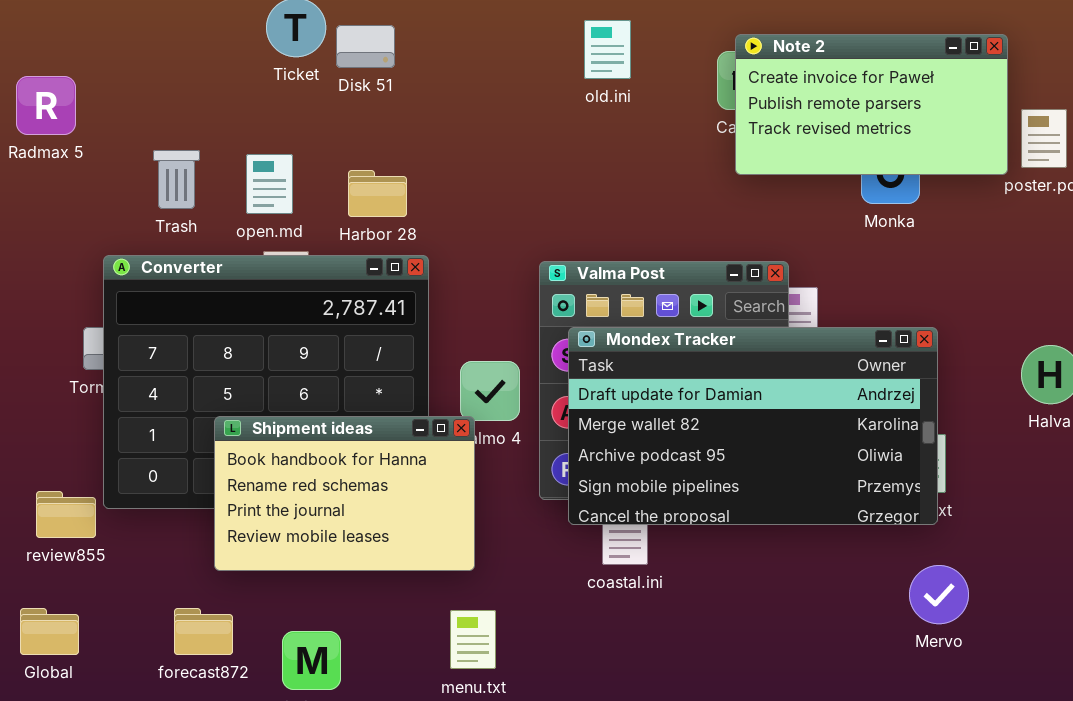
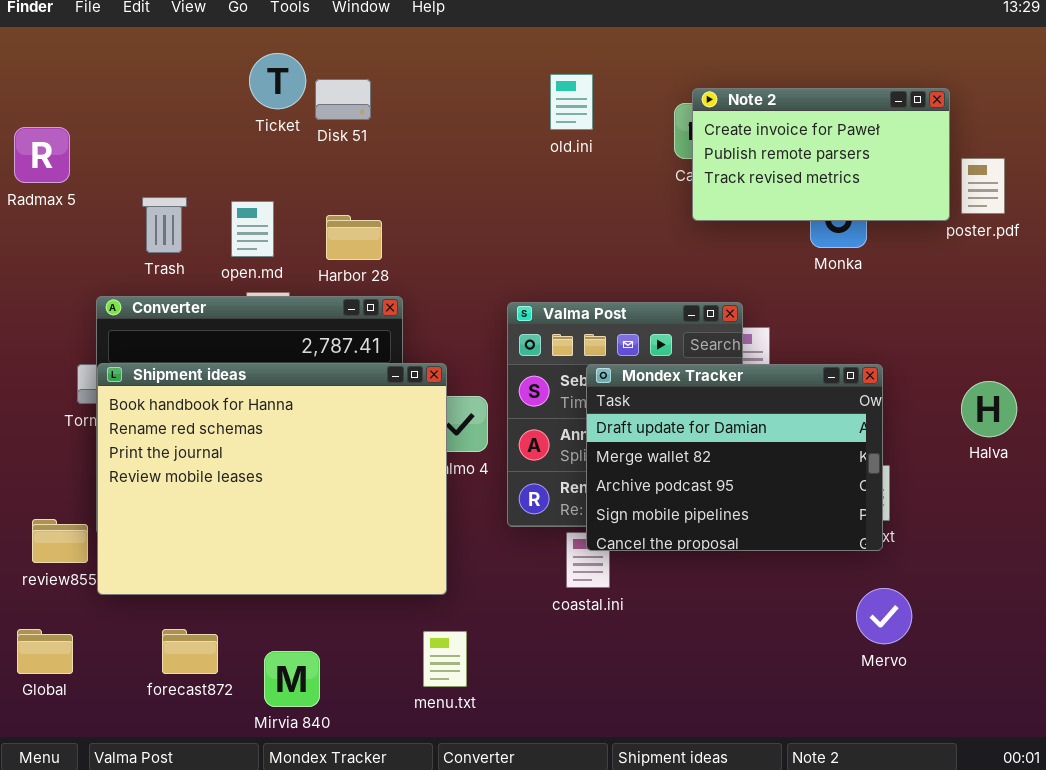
Mondex Tracker: [568,327,938,525] -> [586,364,883,551], resized
Shipment ideas: [214,416,475,571] -> [97,363,447,595], resized

